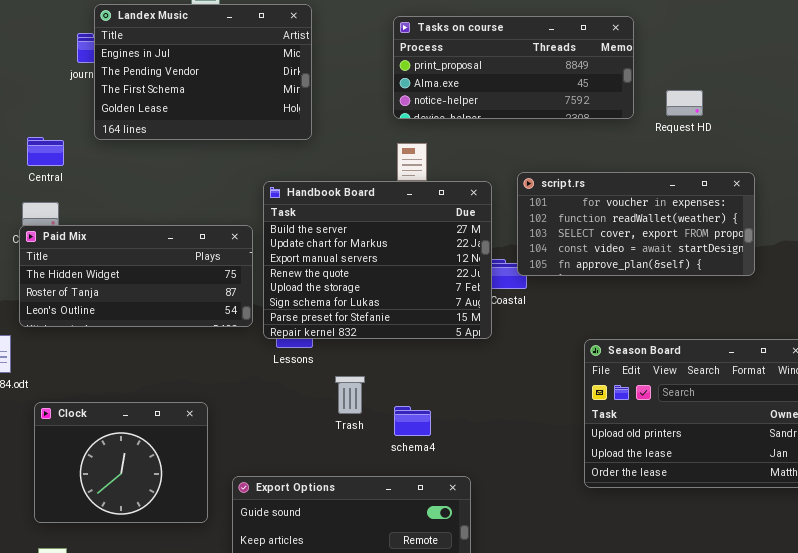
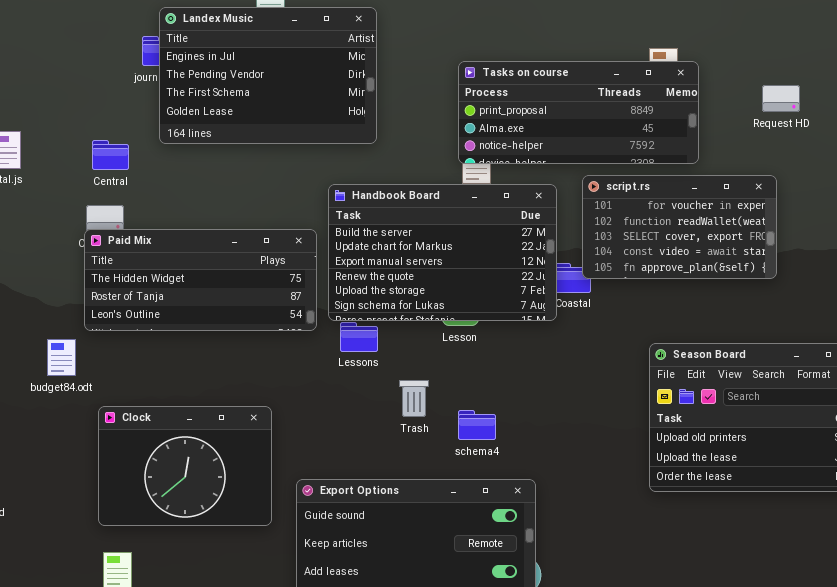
Tasks on course: [393,16,634,119] -> [458,61,699,164], moved
Request HD: [666,90,703,116] -> [762,85,800,112], moved
script.rs: [517,172,755,276] -> [582,175,777,279], resized
Handbook Board: [263,181,492,339] -> [328,184,557,321], resized

